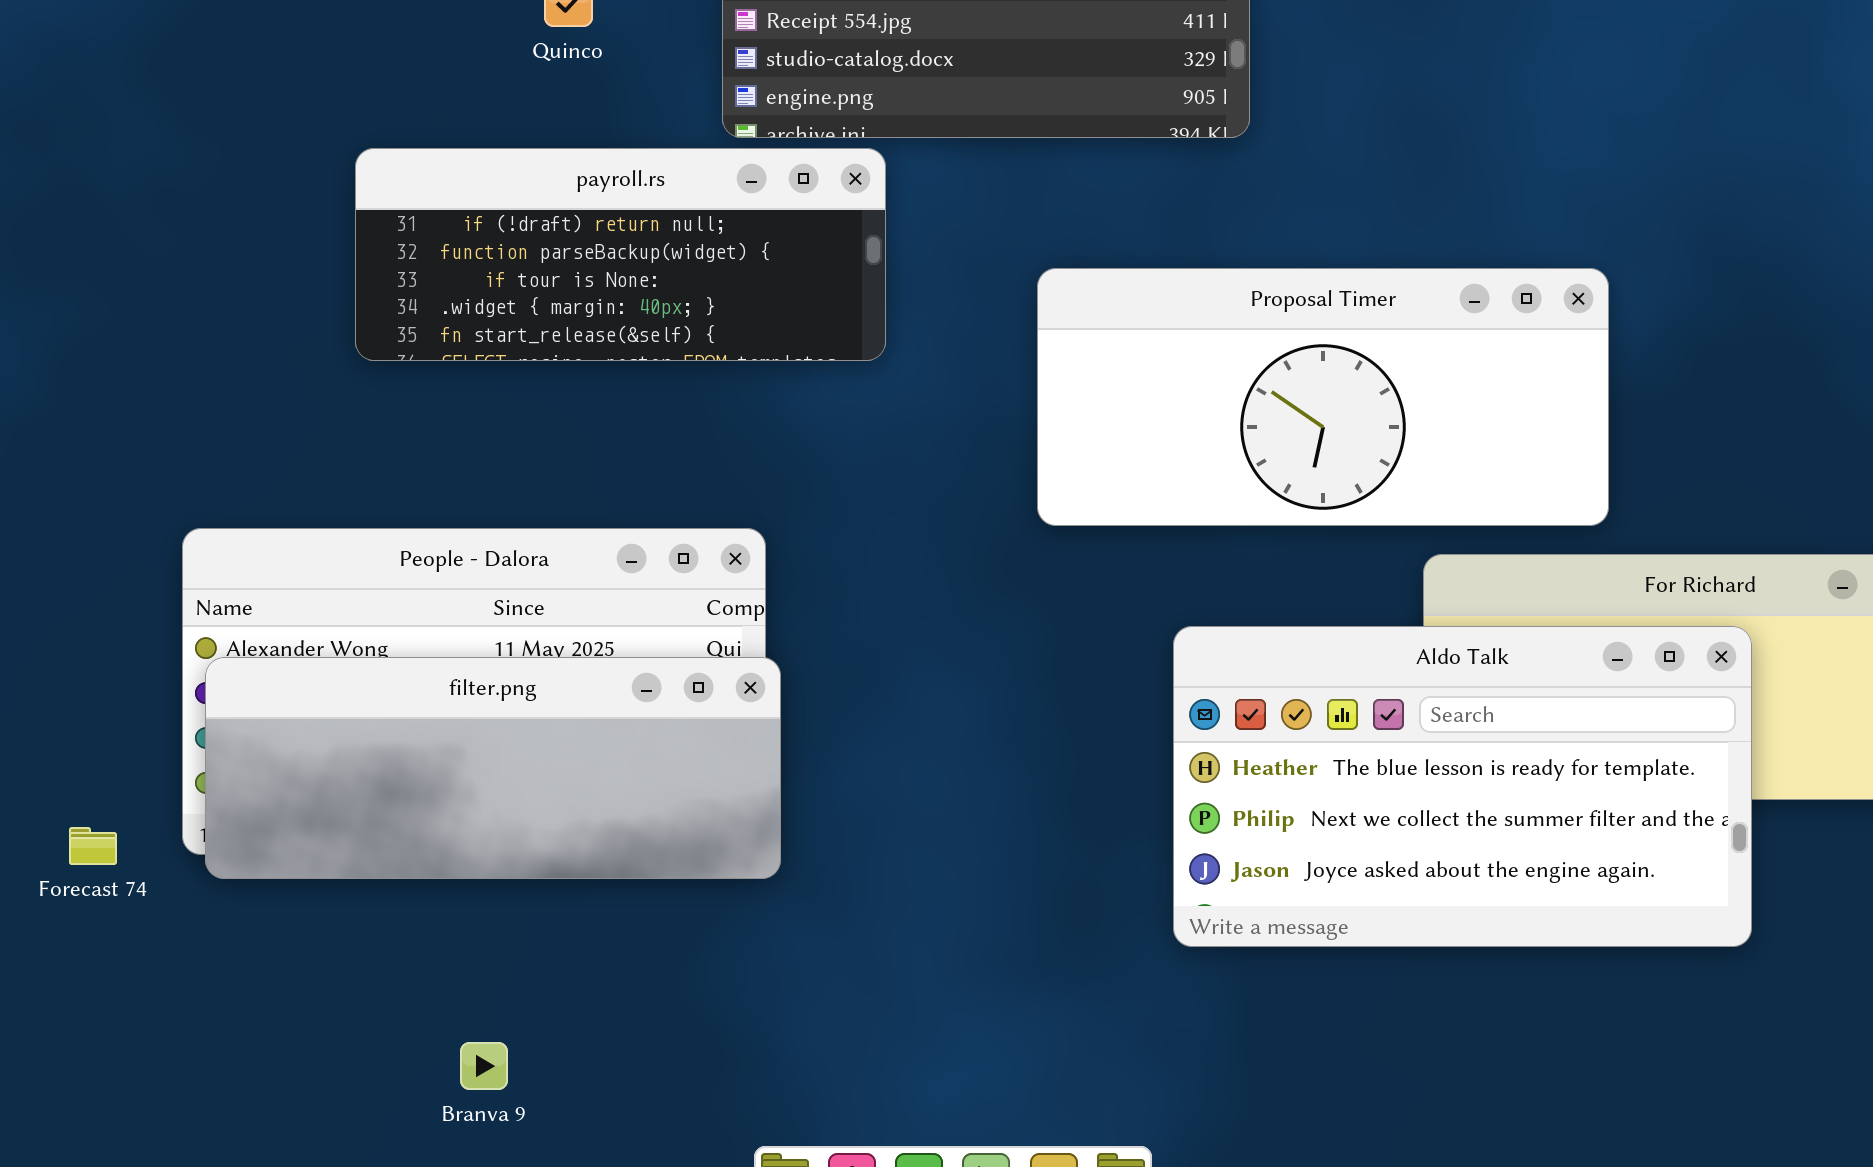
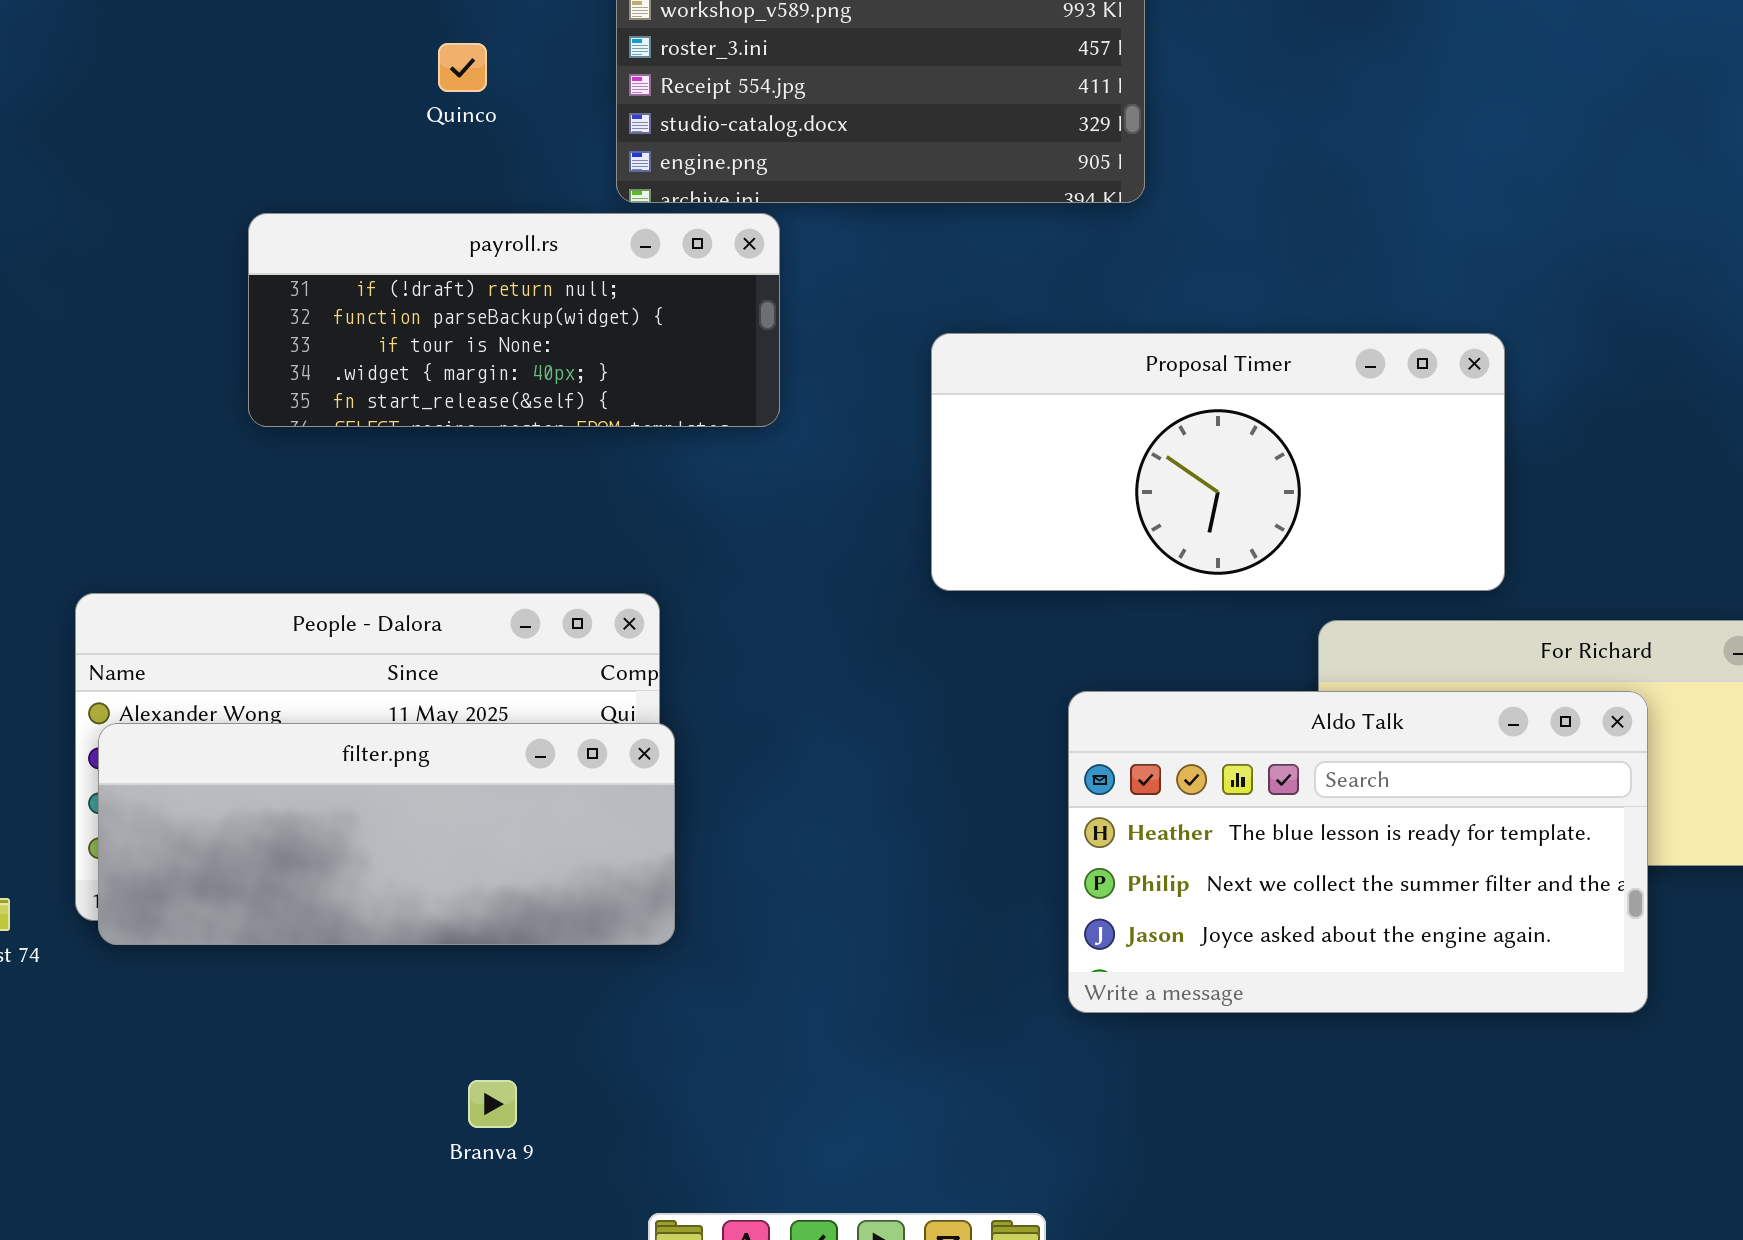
Branva 9: [460,1042,508,1090] -> [468,1080,517,1128], moved

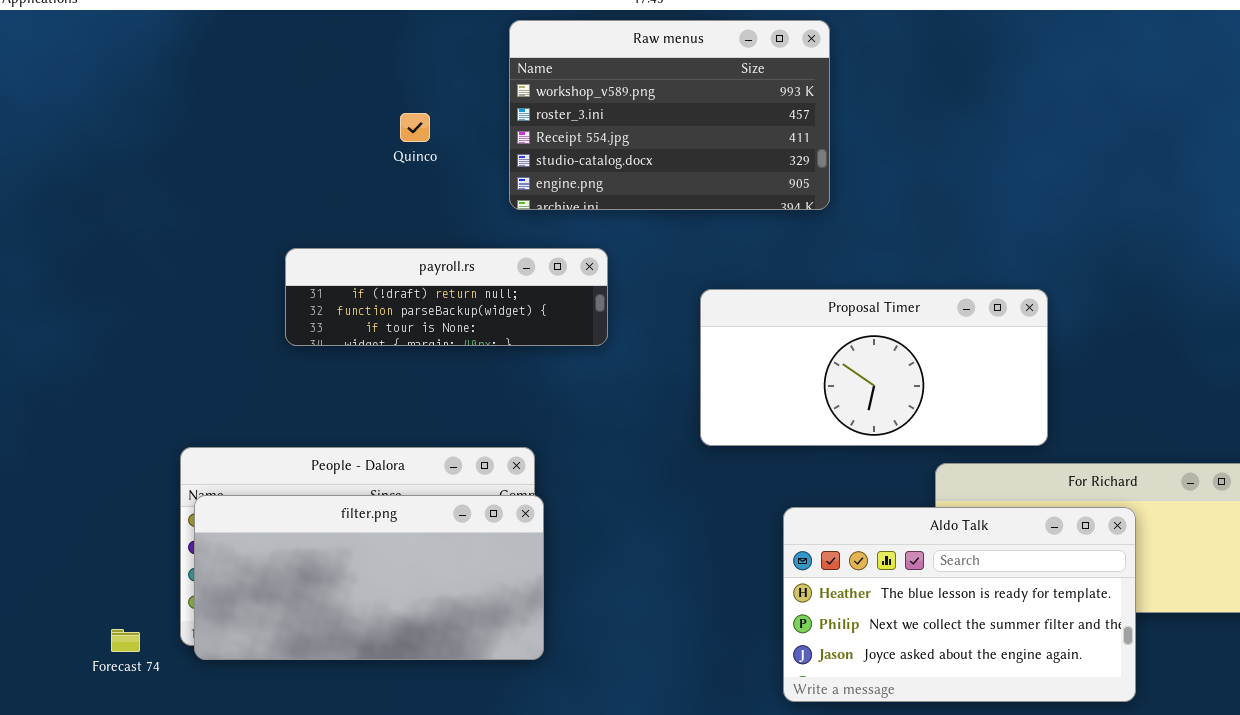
payroll.rs: [248,213,780,427] -> [285,248,608,346], resized
filter.png: [98,723,675,945] -> [194,495,544,660], resized

